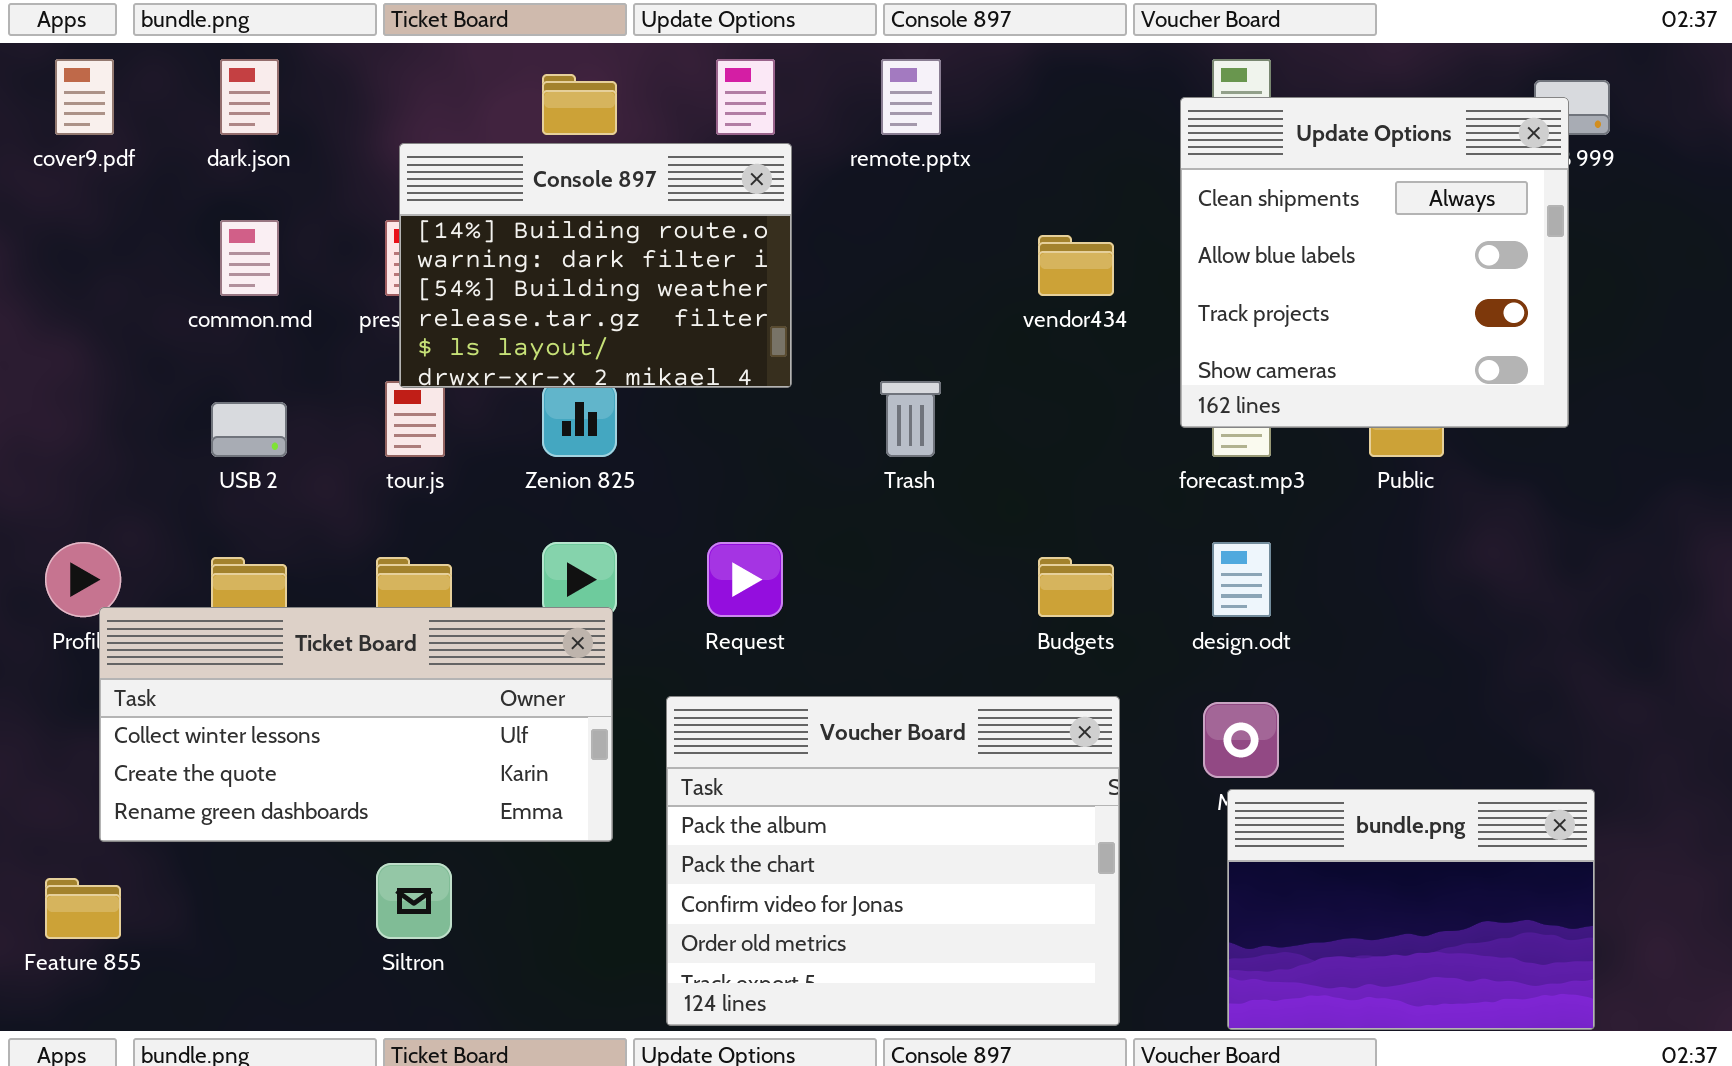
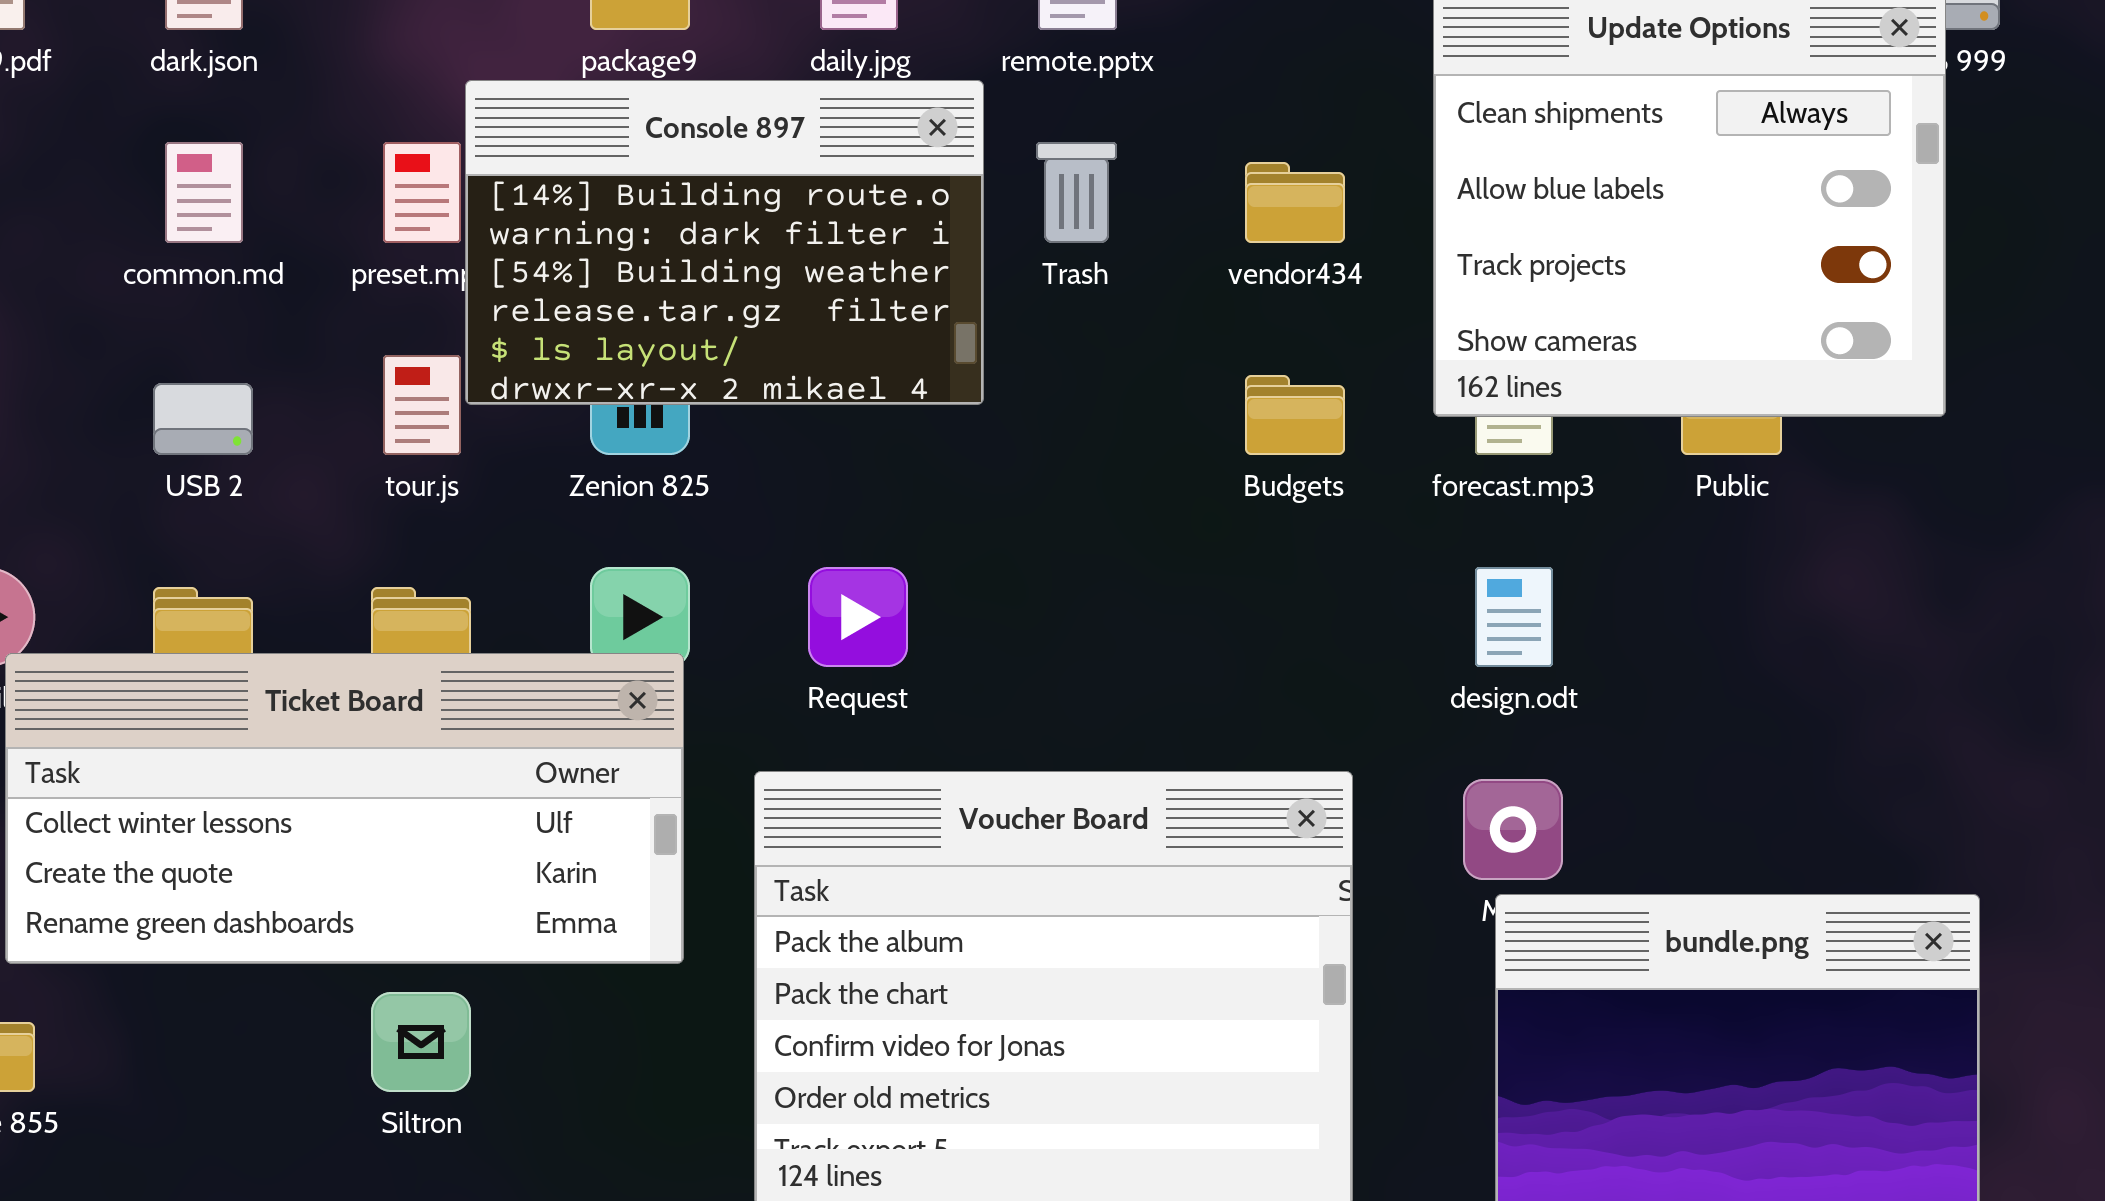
Console 897: [399,143,792,388] -> [465,80,984,405], moved
Trash: [880,381,941,457] -> [1036,142,1117,243], moved
Budgets: [1038,557,1114,617] -> [1245,375,1345,455], moved

